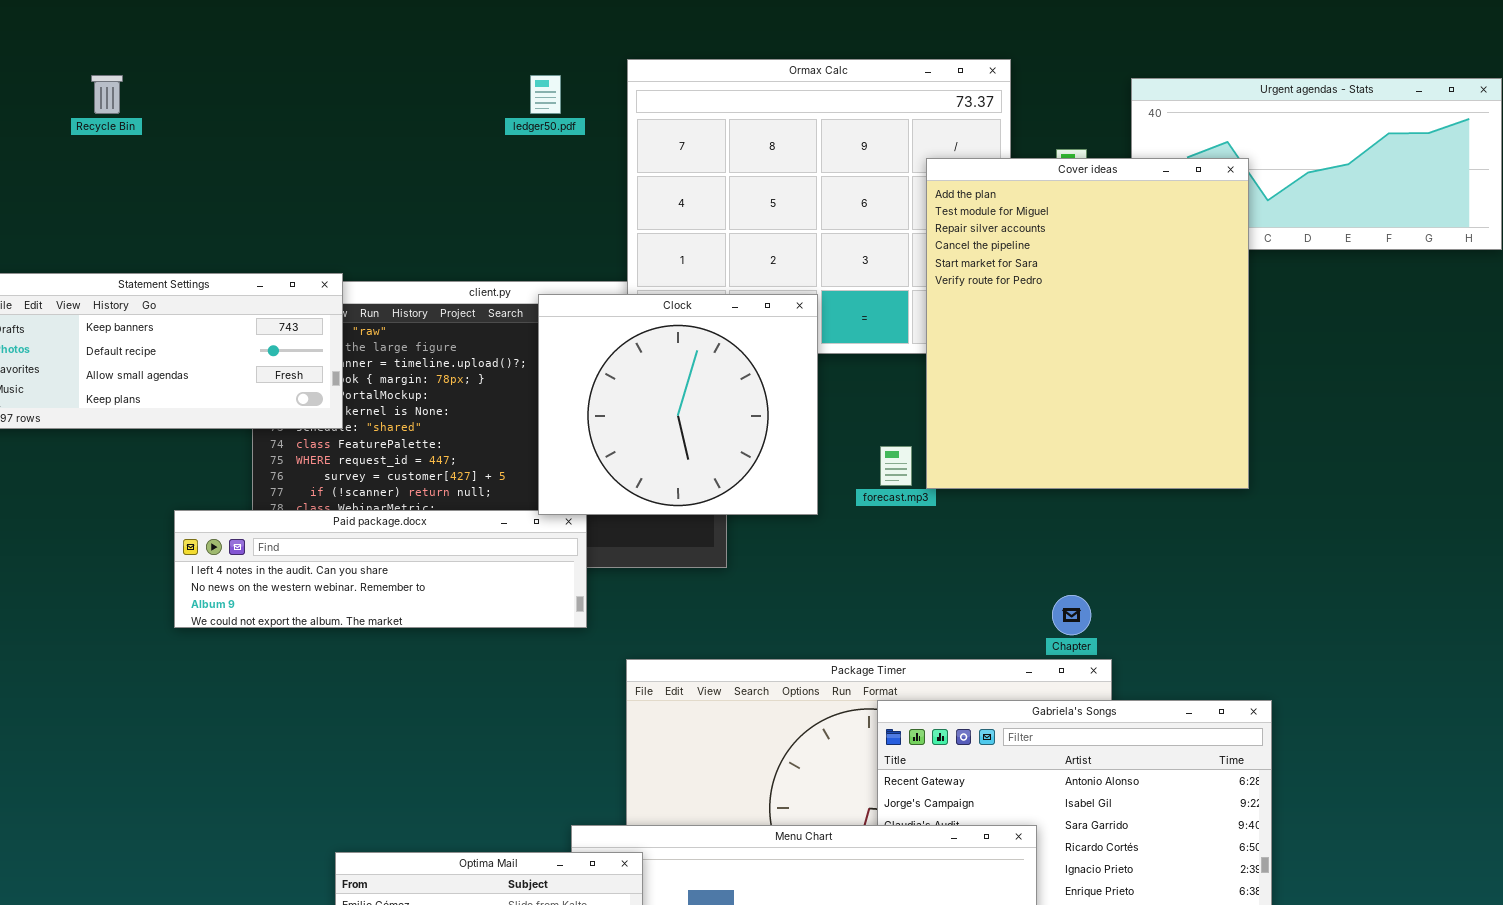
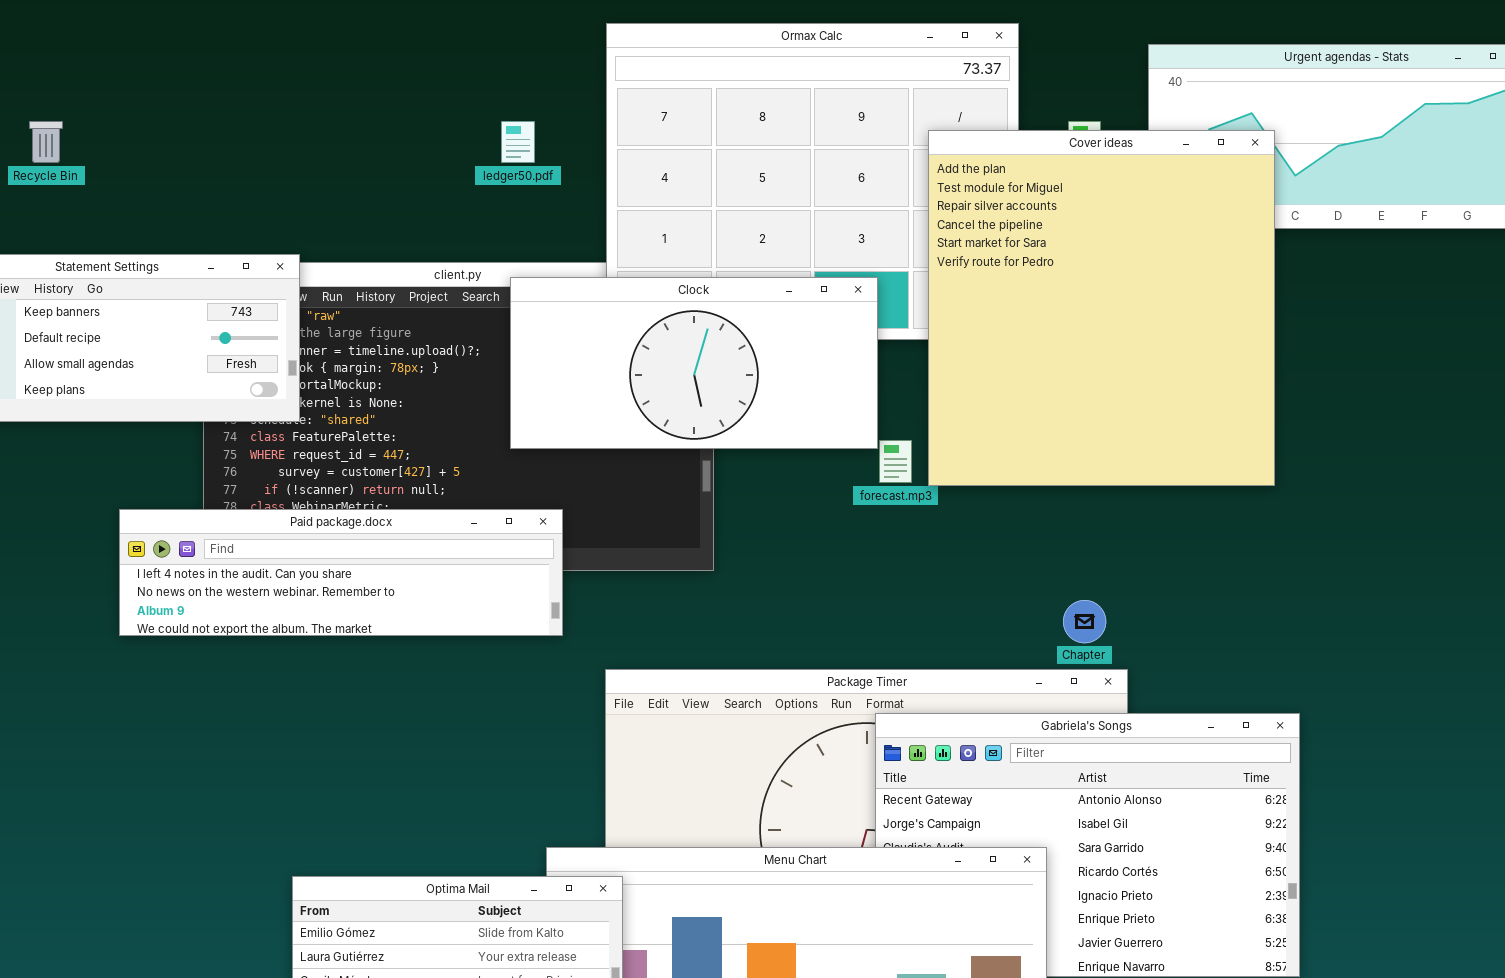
Recycle Bin: [91,75,123,114] -> [29,121,63,163], moved
ledger50.pdf: [530,75,561,114] -> [501,121,535,163], moved
Clock: [538,294,818,515] -> [510,277,878,449], resized

